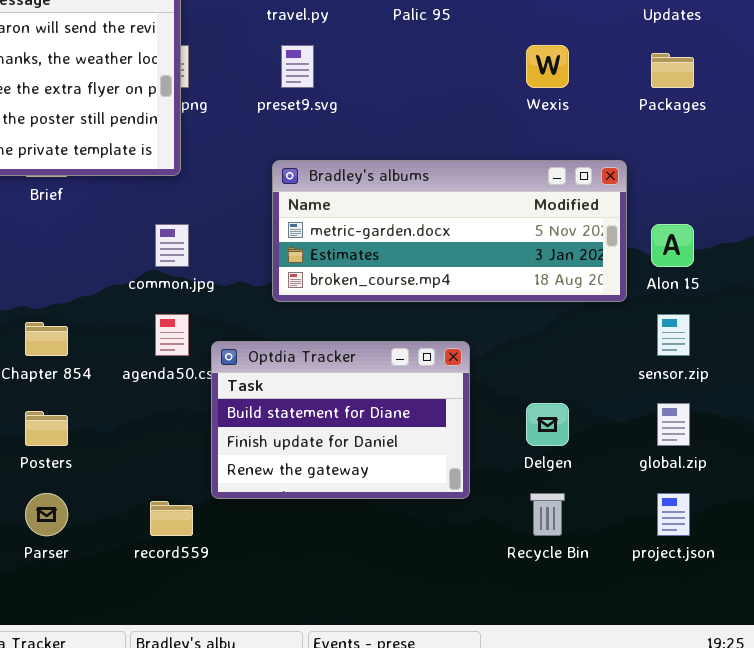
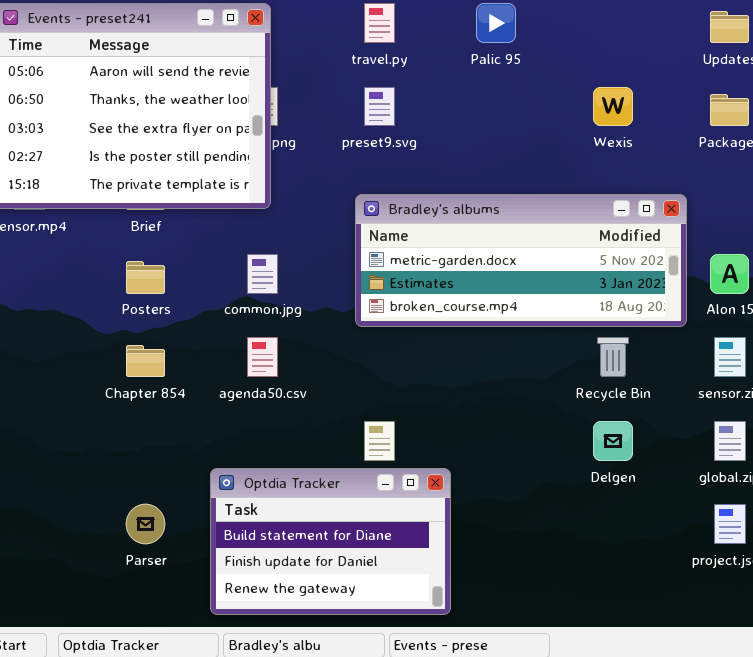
Optdia Tracker: [211,341,470,499] -> [210,468,451,615], moved
Posters: [25,411,68,446] -> [126,261,165,294], moved
Recycle Bin: [530,493,565,536] -> [597,337,629,377], moved

